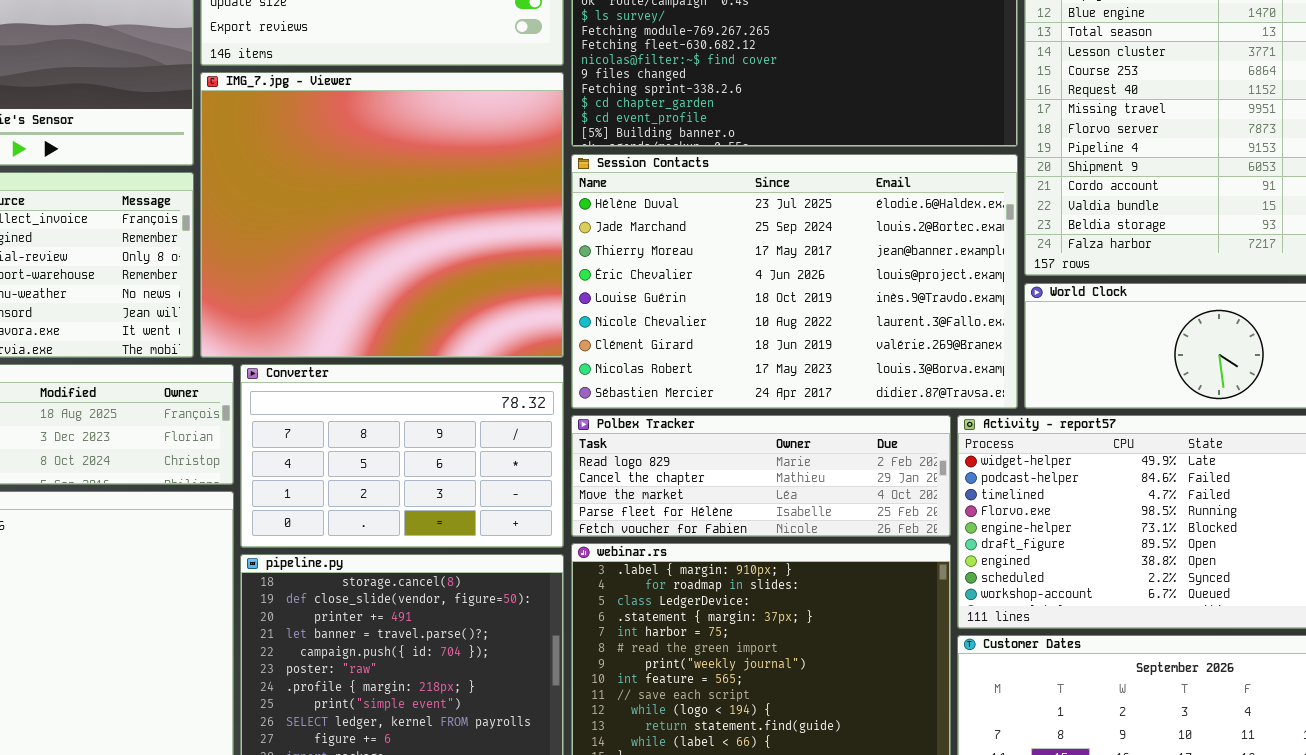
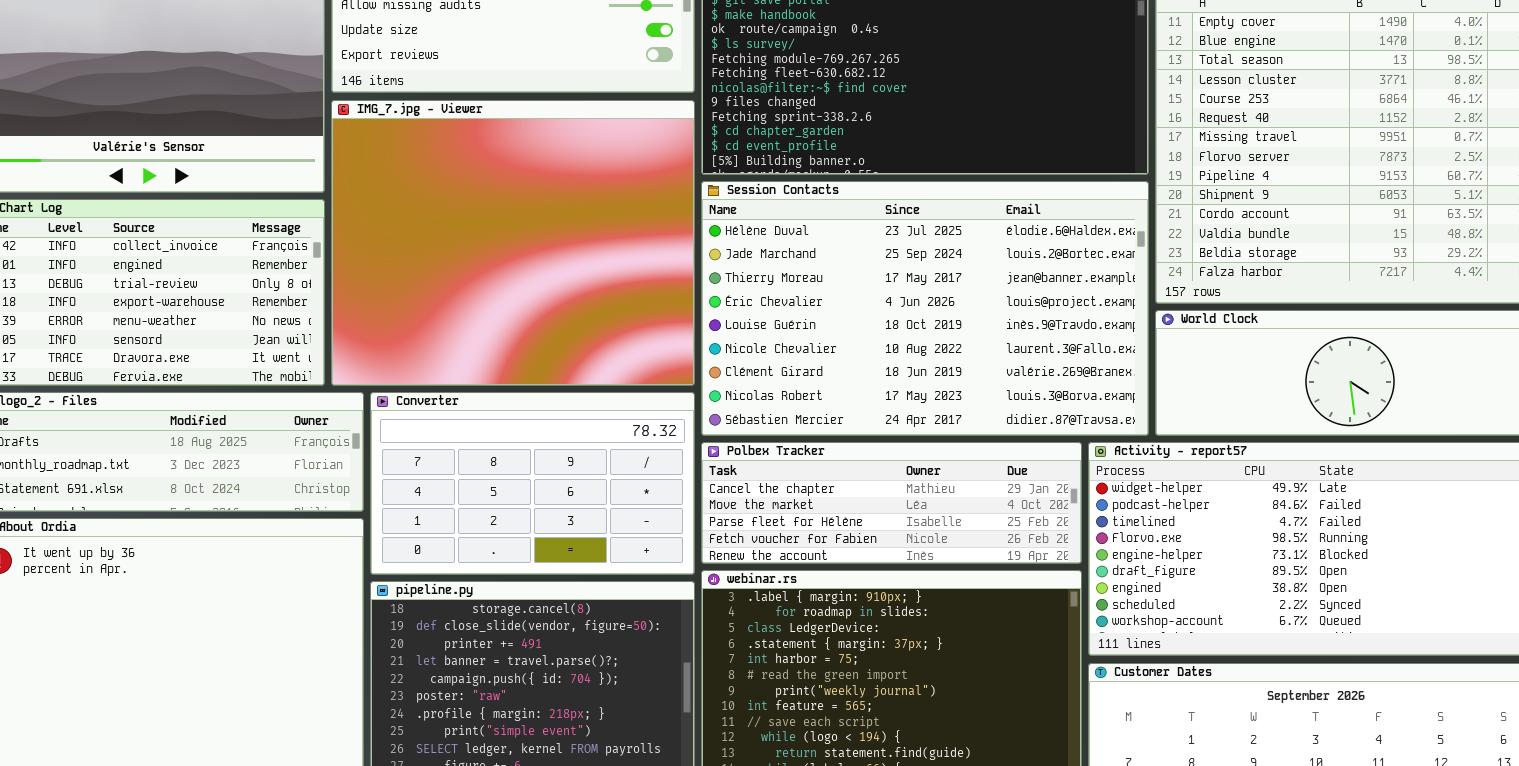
Polbex Tracker: [571,415,951,537] -> [701,442,1082,564], scrolled down 1 row

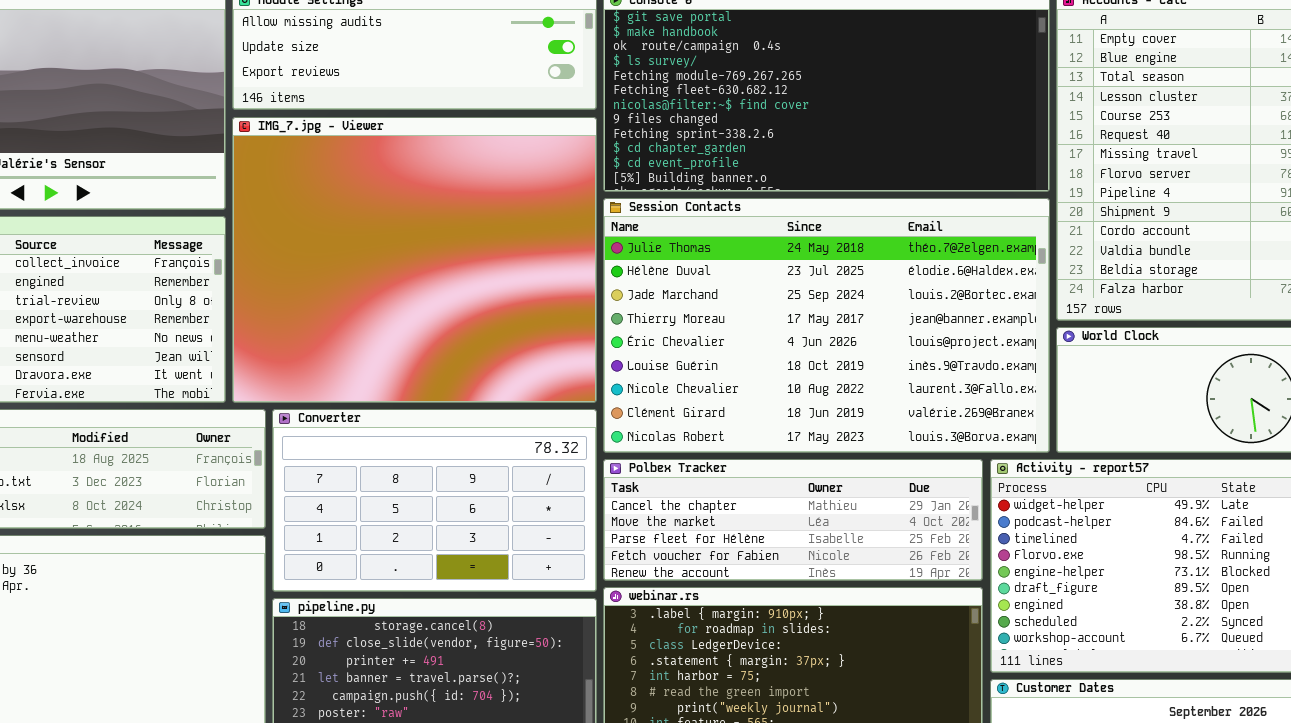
Session Contacts: [701,181,1149,436] -> [603,198,1050,453], scrolled up 1 row

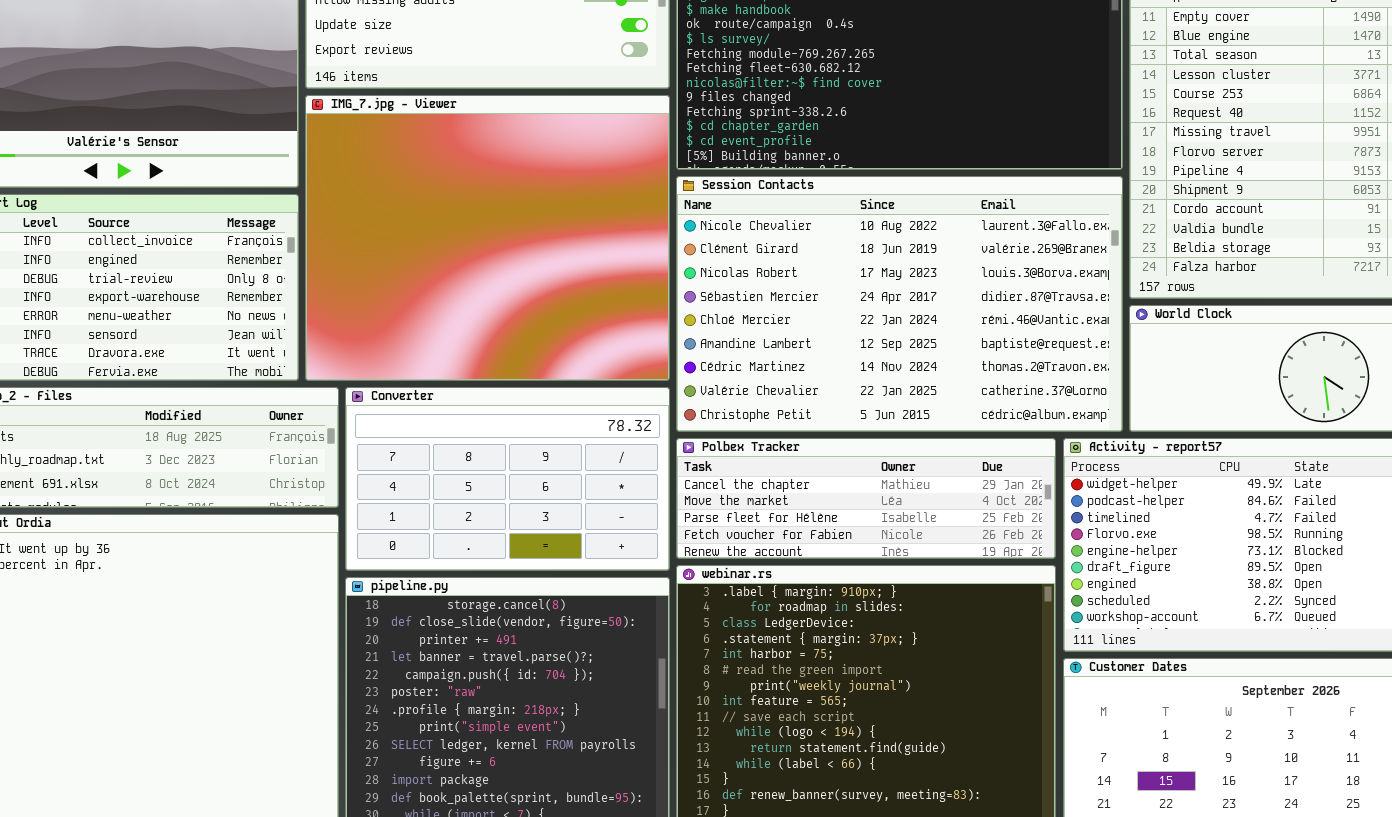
Session Contacts: [603,198,1050,453] -> [676,176,1123,432], scrolled down 6 rows

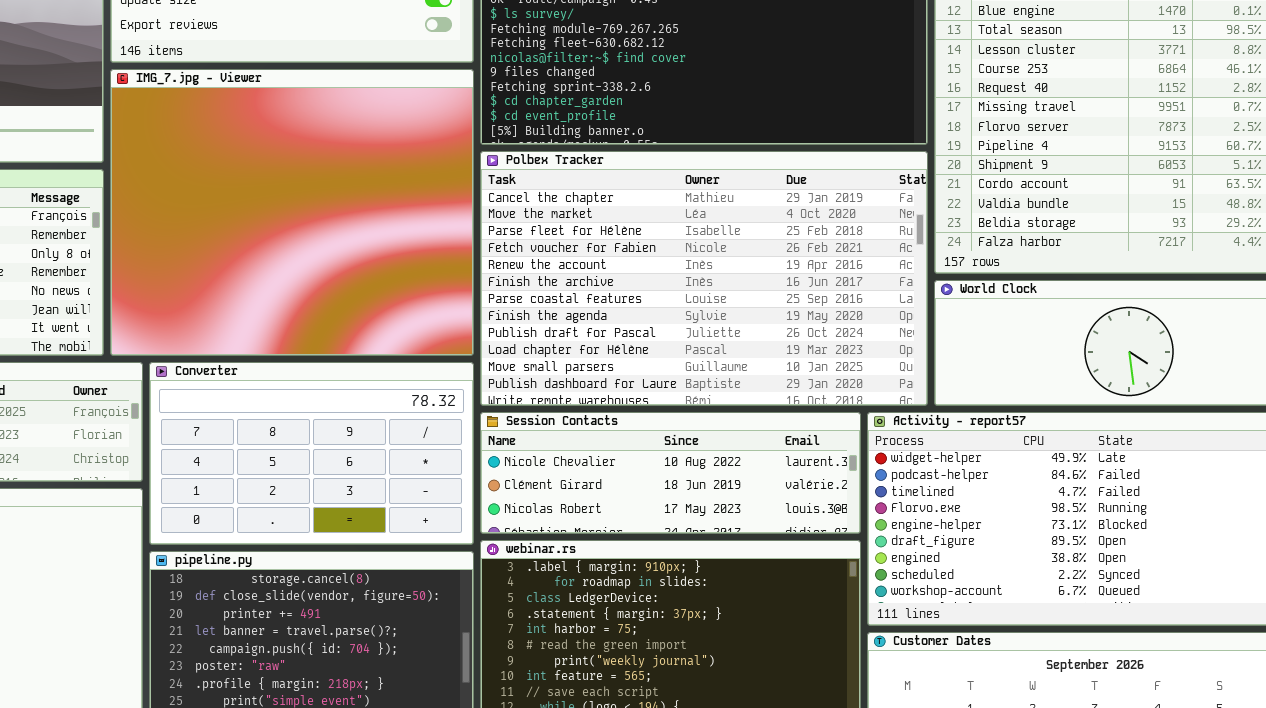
Session Contacts: [676,176,1123,432] -> [480,412,861,534], moved, resized
Polbex Tracker: [676,438,1056,559] -> [480,151,928,406], moved, resized

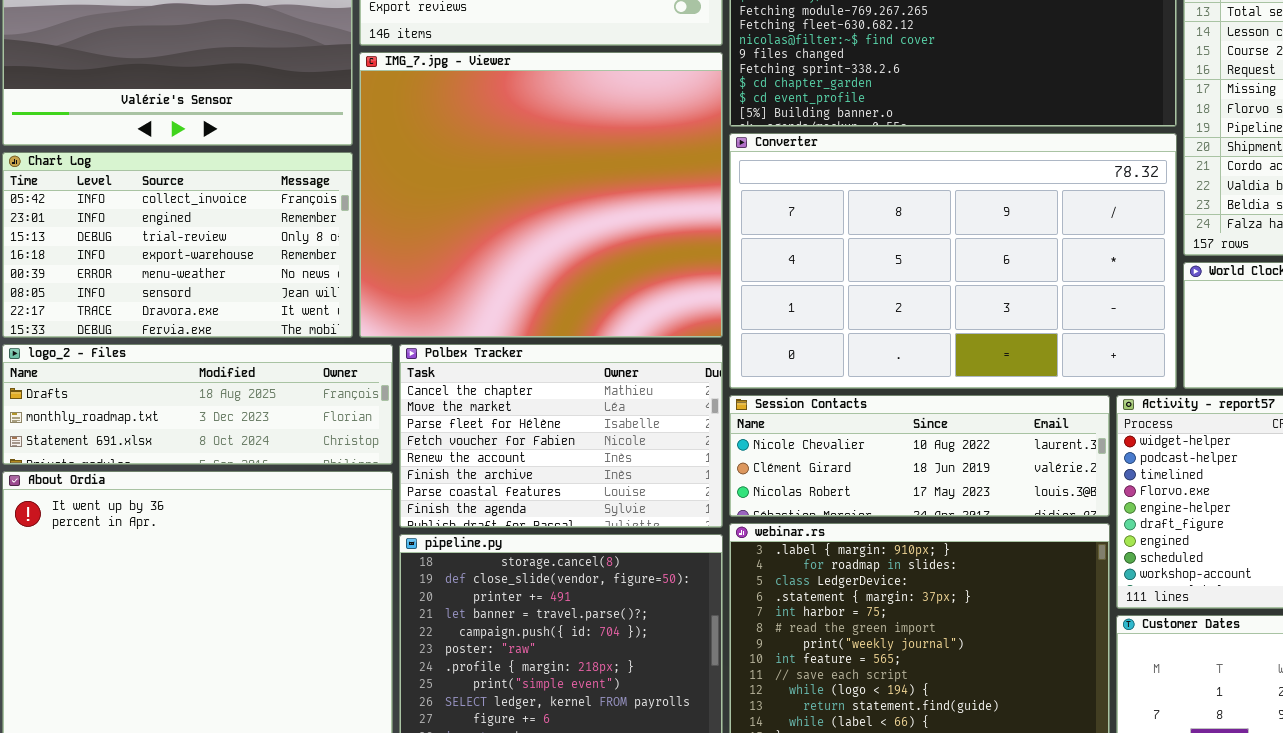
Polbex Tracker: [480,151,928,406] -> [399,344,723,528], moved, resized
Converter: [149,362,474,545] -> [729,133,1177,389], moved, resized

